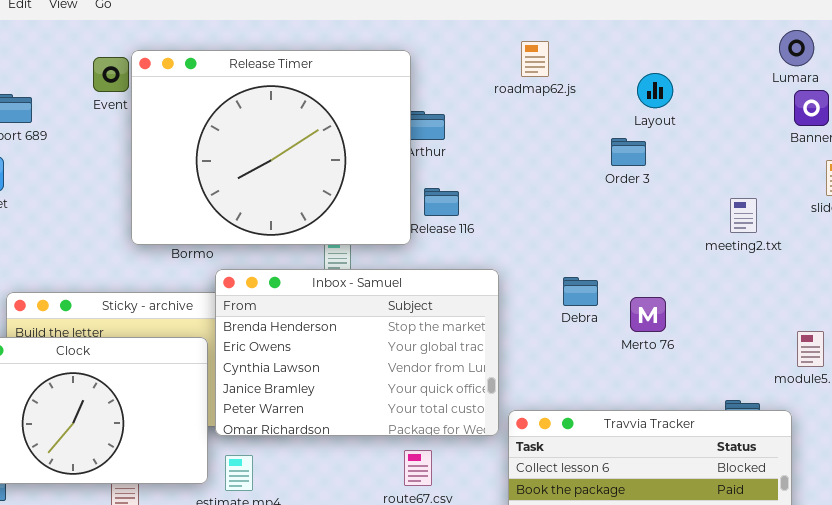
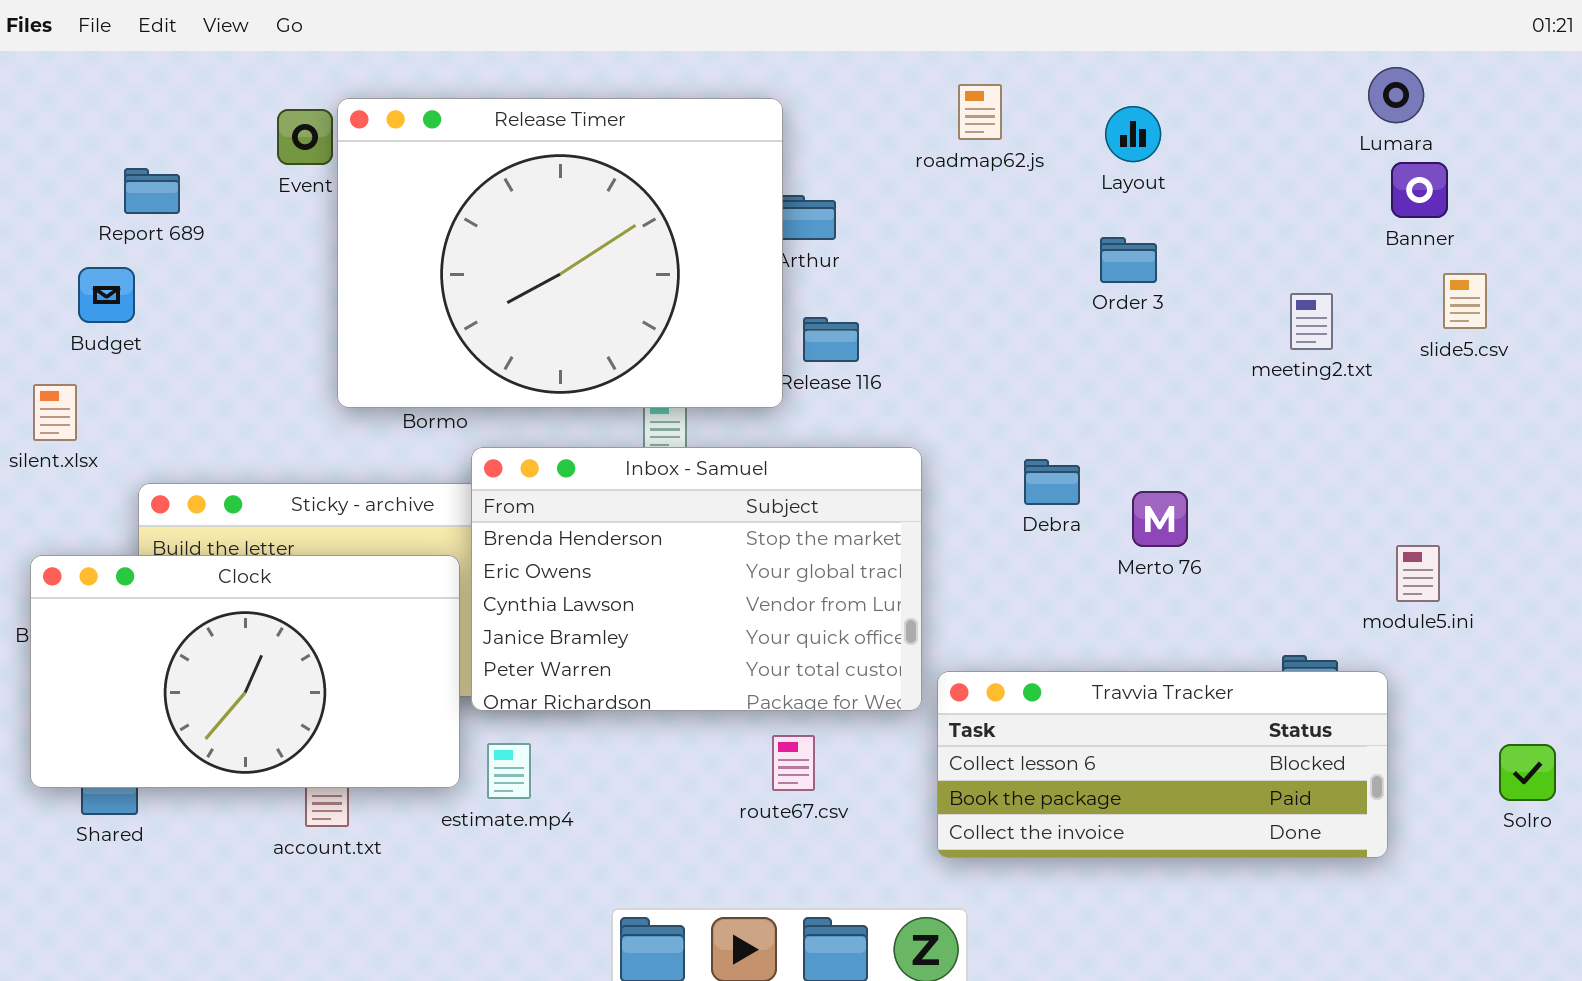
Layout: [637,73,673,108] -> [1105,106,1161,162], moved
meeting2.txt: [730,198,757,233] -> [1290,293,1333,350], moved

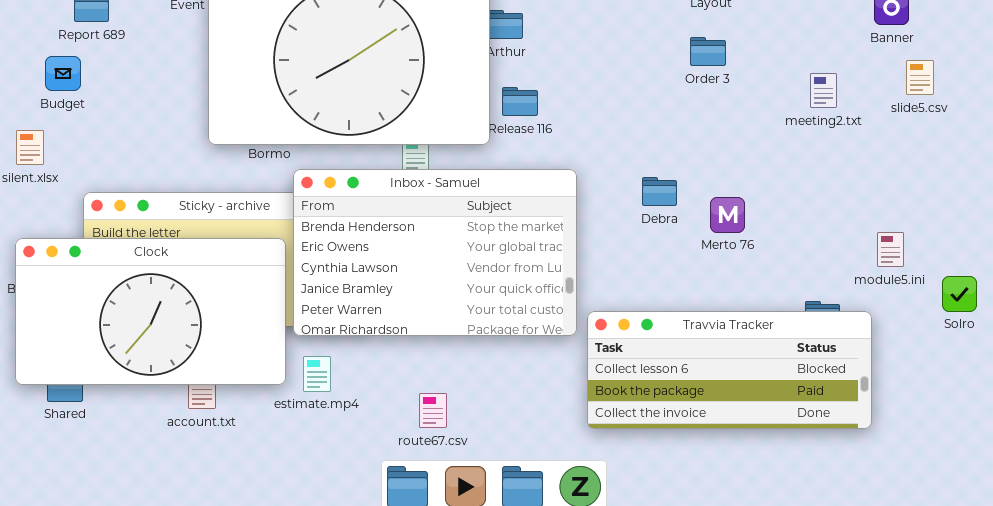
route67.csv: [772,735,815,791] -> [419,393,447,428], moved
Solro: [1499,744,1556,801] -> [942,276,977,312], moved

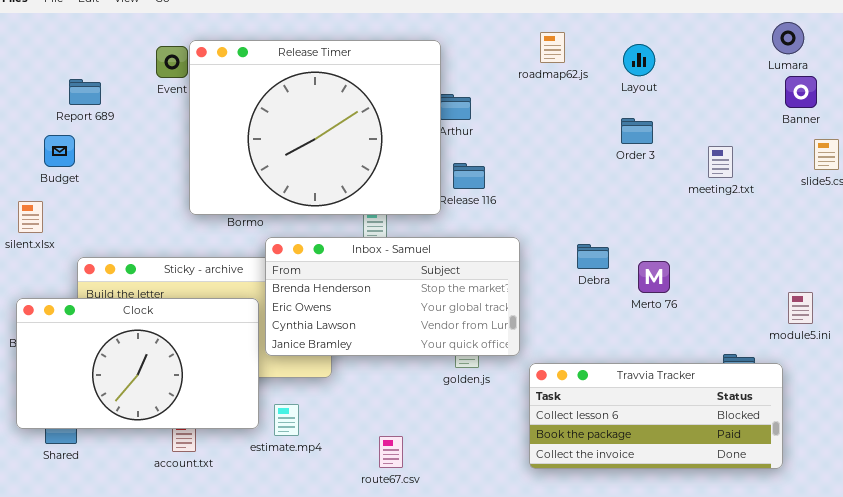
meeting2.txt: [810,73,837,108] -> [708,146,733,178], moved
Inbox - Samuel: [293,169,577,336] -> [265,237,520,356], resized

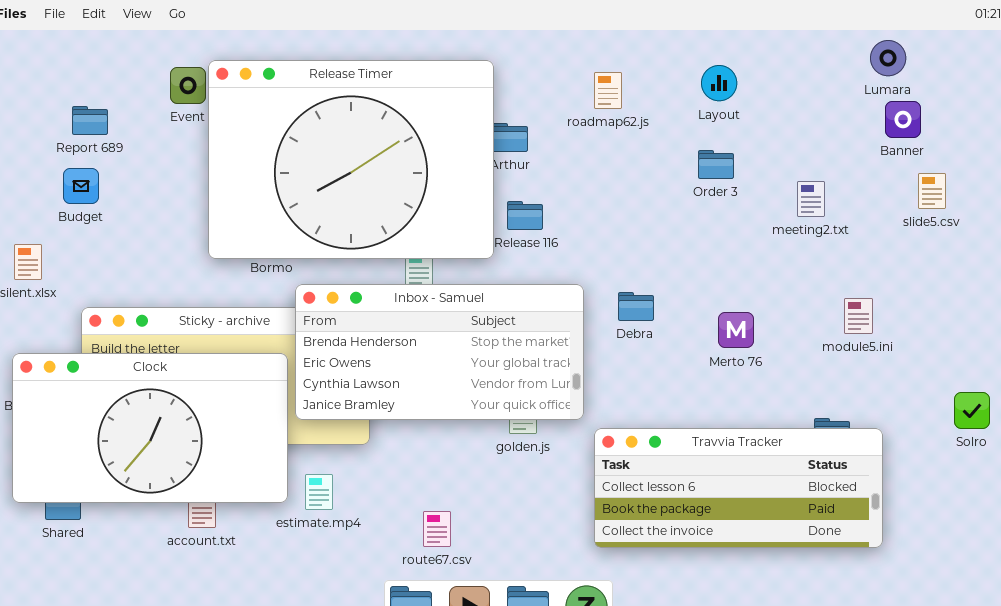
roadmap62.js: [540,32,565,63] -> [594,72,622,109], moved
Budget: [44,135,75,167] -> [63,168,99,204], moved
Debra: [577,244,609,269] -> [618,292,654,321], moved
module5.ini: [788,292,813,324] -> [844,298,873,334], moved

